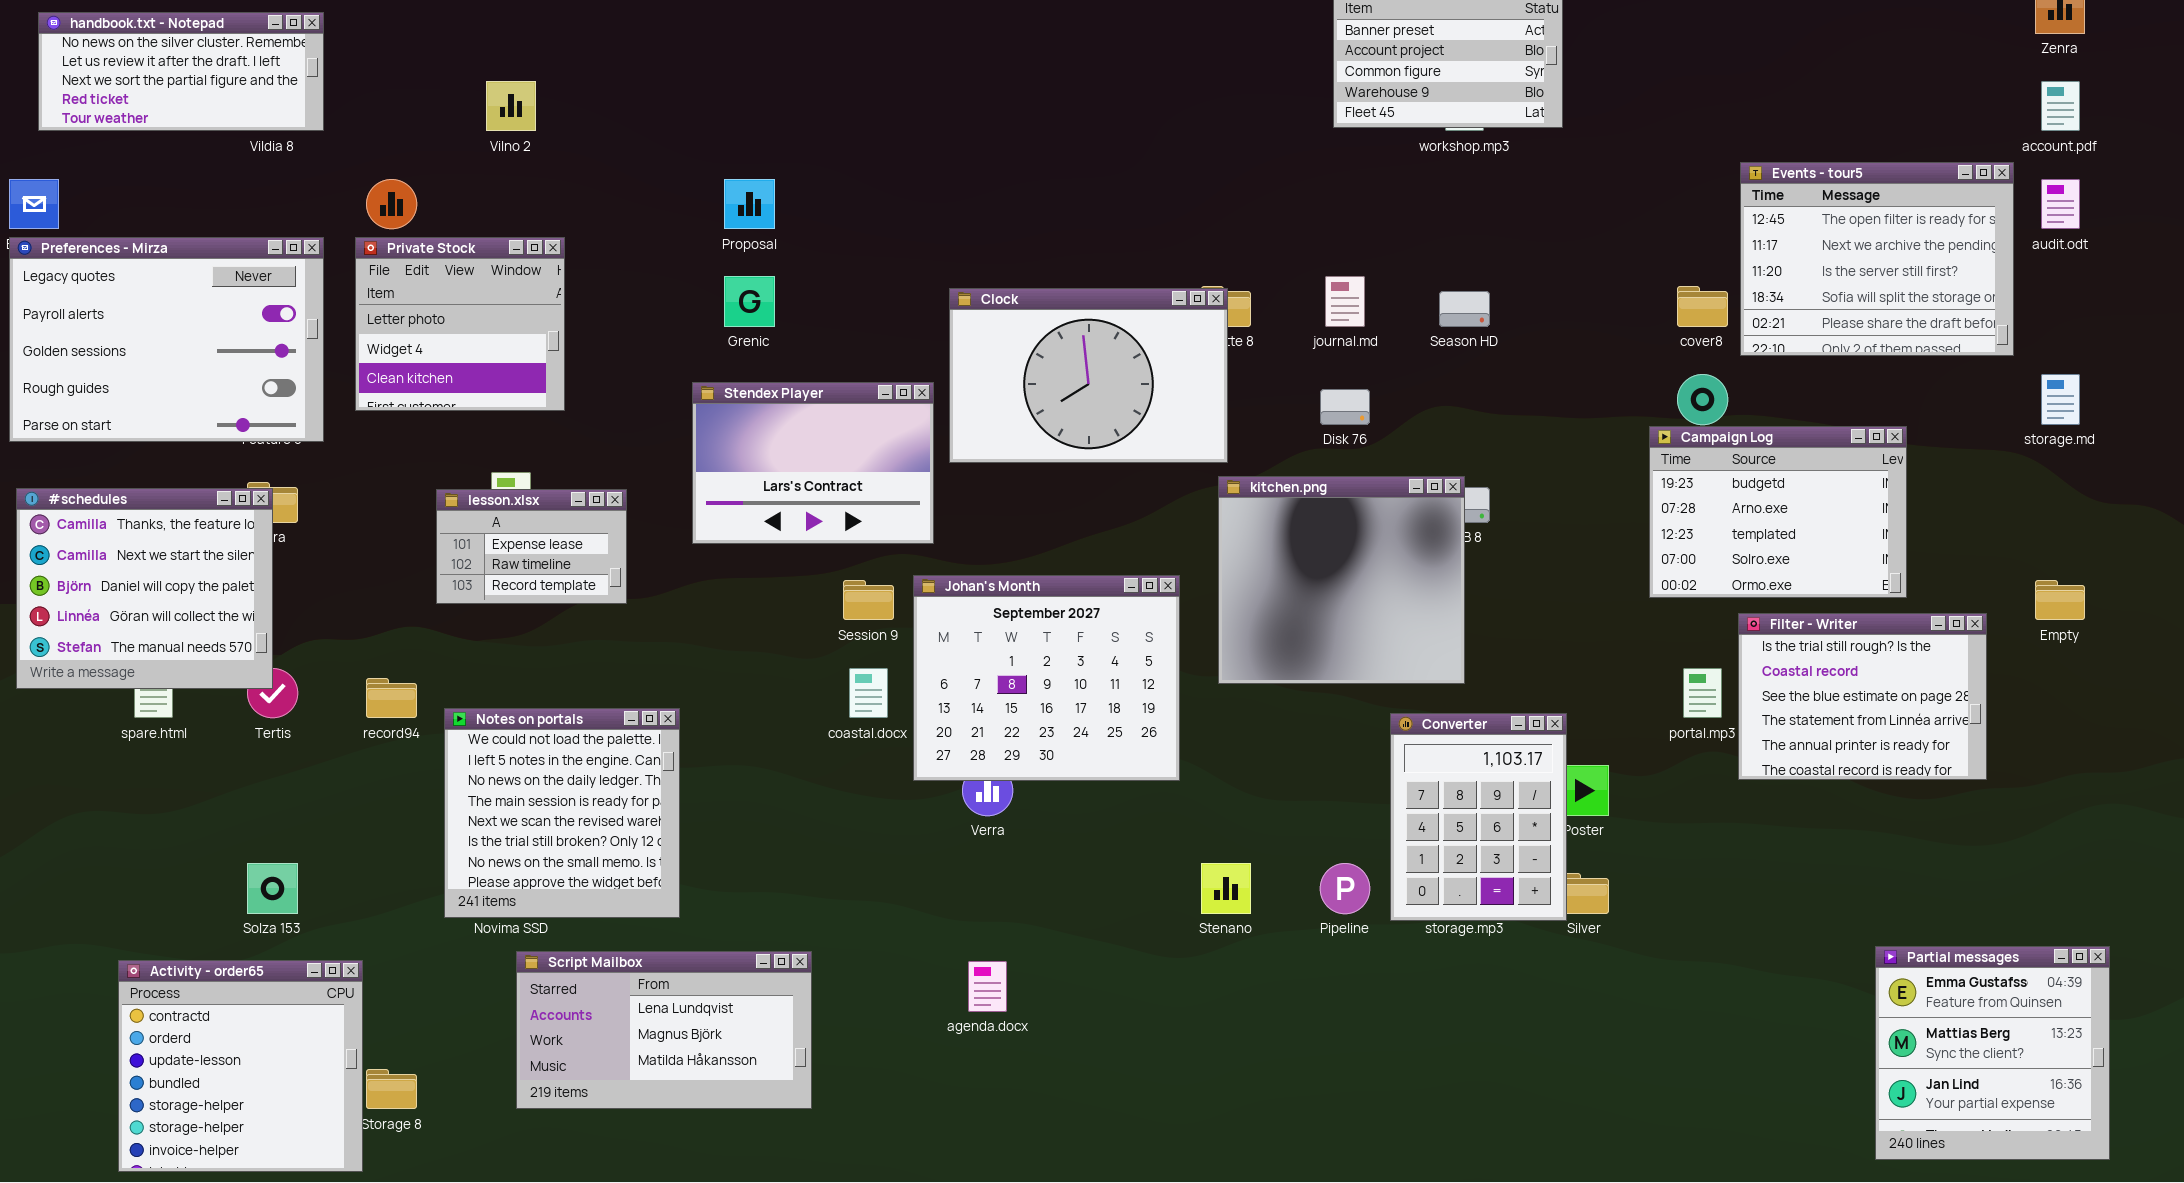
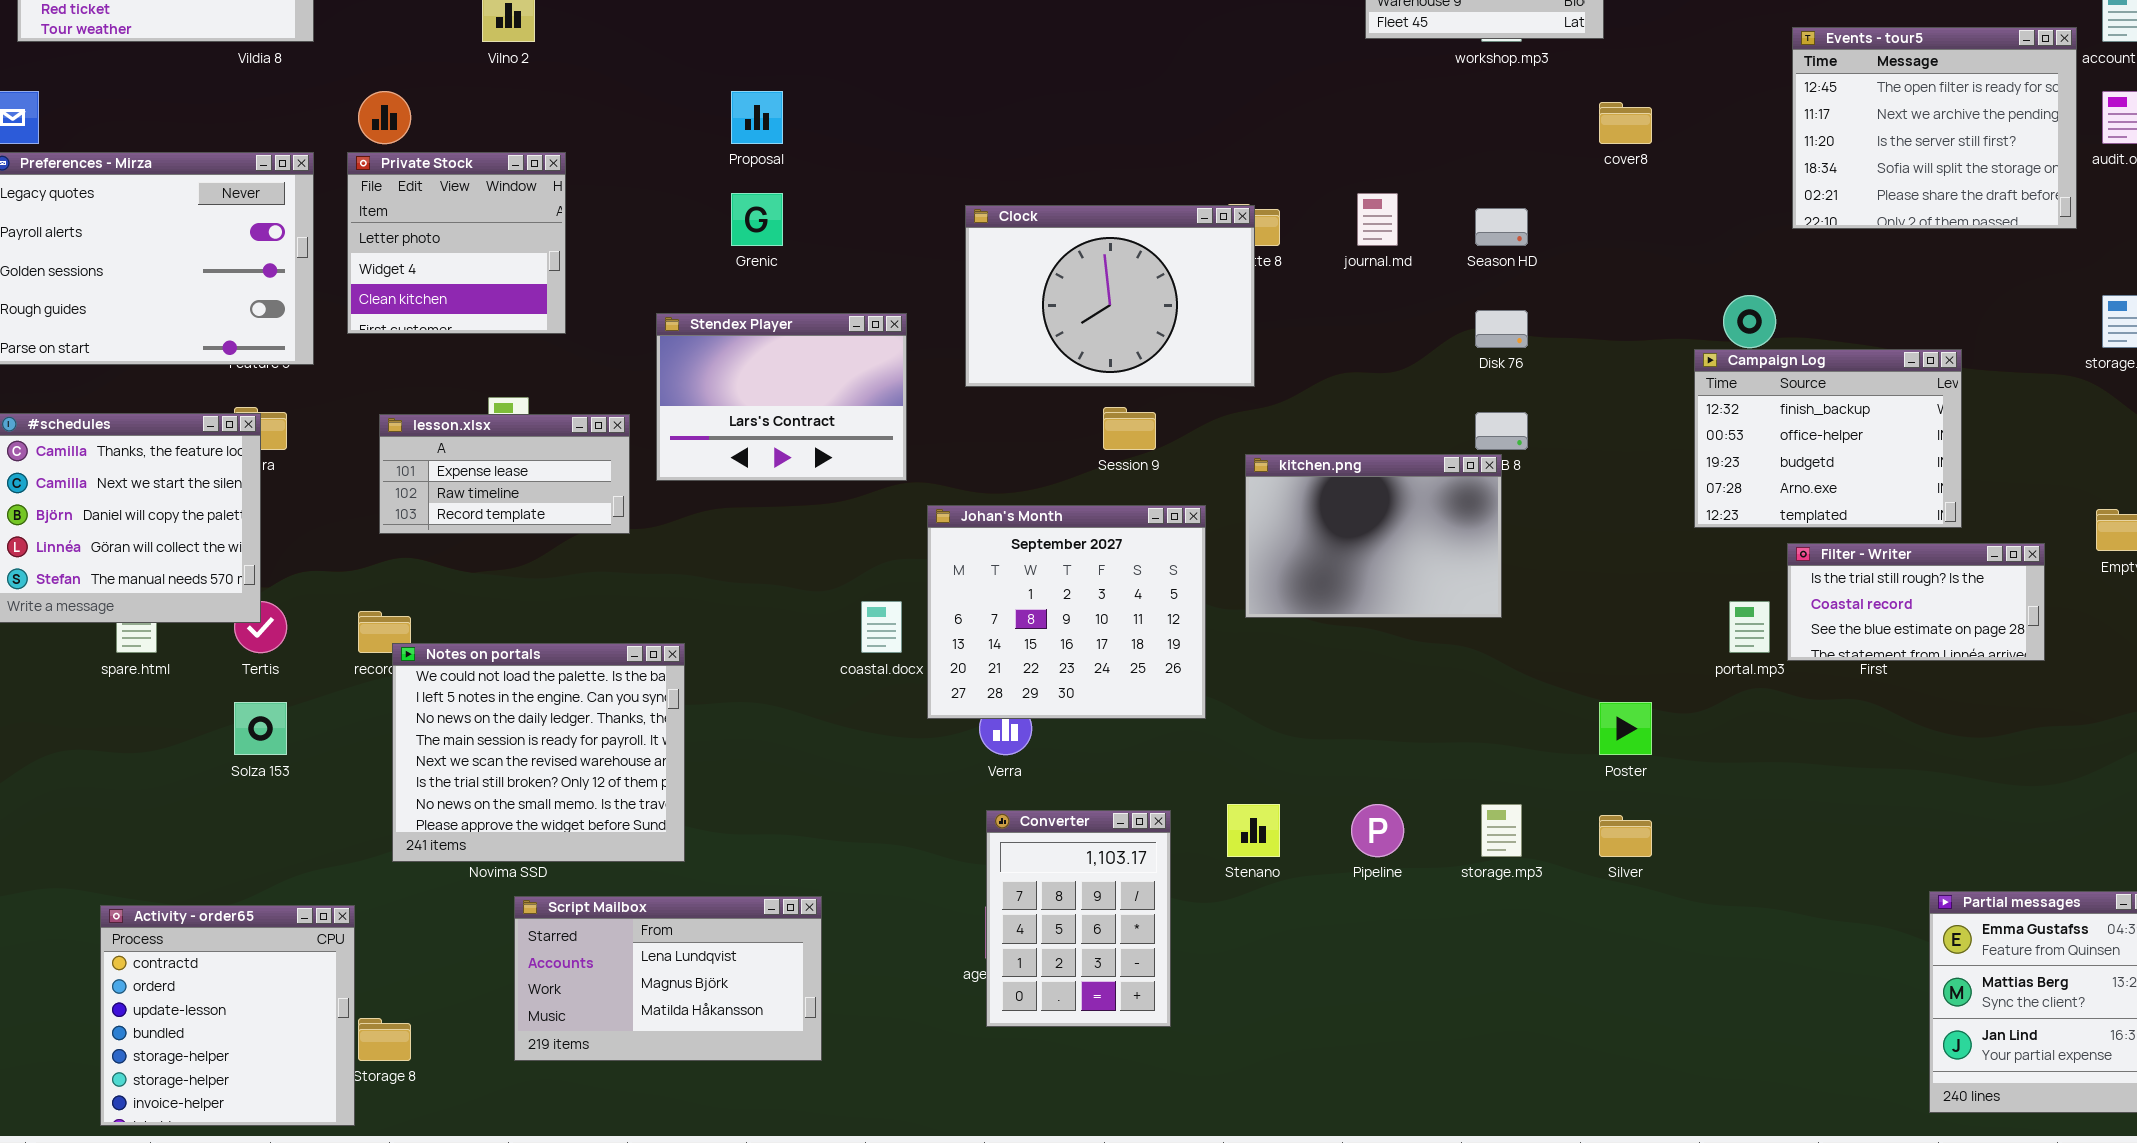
Events - tour5: [1740,162,2014,356] -> [1792,27,2077,229], moved
cover8: [1677,286,1728,327] -> [1599,102,1652,144], moved
Stendex Player: [692,382,934,544] -> [656,313,907,481], moved
Disk 76: [1320,389,1370,425] -> [1475,310,1528,348], moved
Campaign Log: [1649,426,1907,598] -> [1694,349,1962,528], scrolled up 2 rows
kitchen.png: [1218,476,1465,684] -> [1245,454,1502,618], resized
lesson.xlsx: [436,489,627,604] -> [379,414,630,534], resized
Session 9: [843,580,894,620] -> [1103,407,1156,450], moved
Filter - Writer: [1738,613,1987,780] -> [1787,543,2045,661], resized
Notes on portals: [444,708,680,918] -> [392,643,685,862], resized
Converter: [1390,713,1567,921] -> [986,810,1171,1027], moved
Solza 153: [247,863,298,914] -> [234,702,287,755], moved

